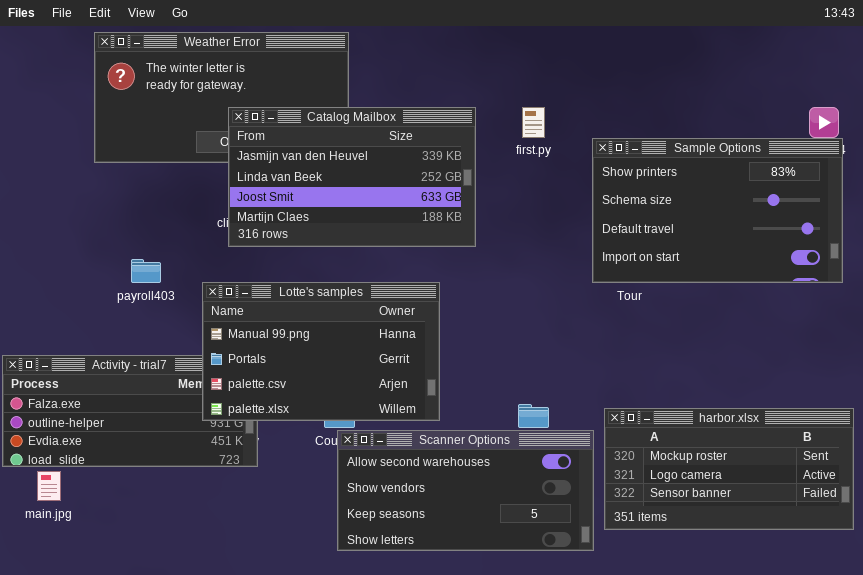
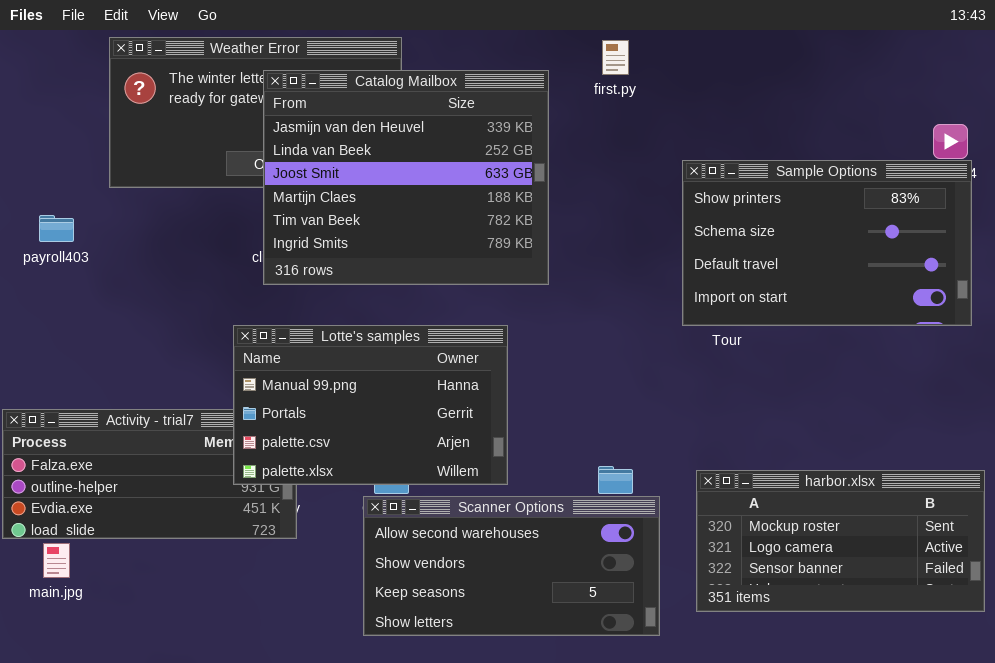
Catalog Mailbox: [228,107,476,247] -> [263,70,549,285], resized
first.py: [522,107,545,138] -> [602,40,629,75], moved
payroll403: [131,259,161,283] -> [39,215,74,242], moved
Scanner Options: [337,430,594,551] -> [363,496,660,636], moved

